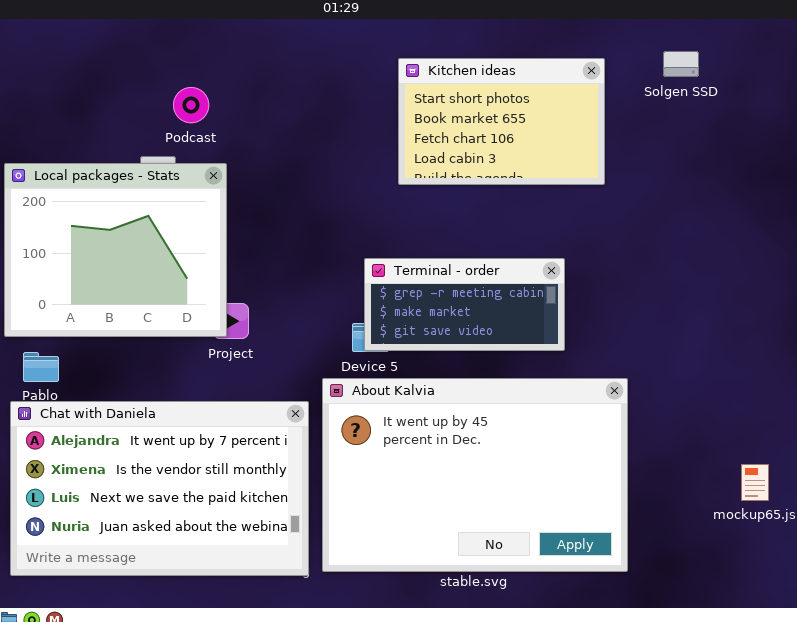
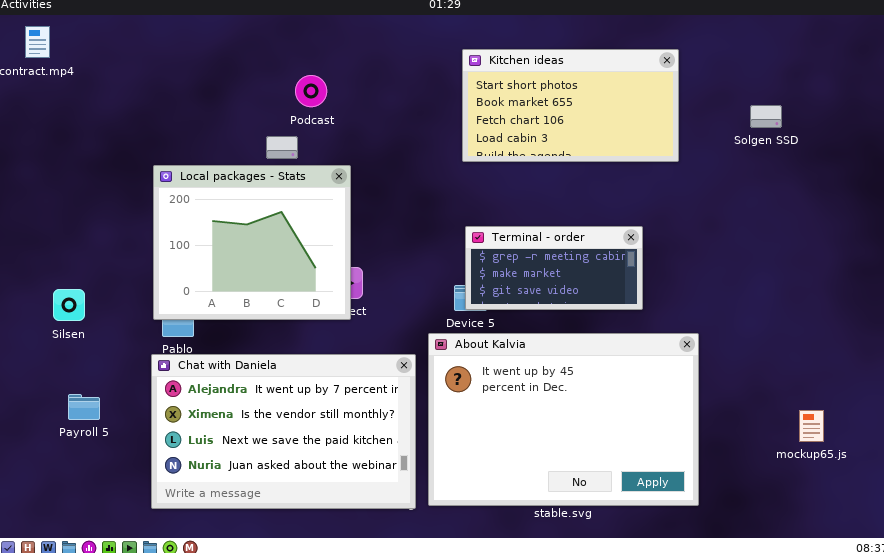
Solgen SSD: [663,51,699,77] -> [750,105,782,128], moved
Kitchen ideas: [398,58,605,185] -> [462,49,679,162], resized
Local packages - Stats: [4,163,227,337] -> [153,165,351,320], moved

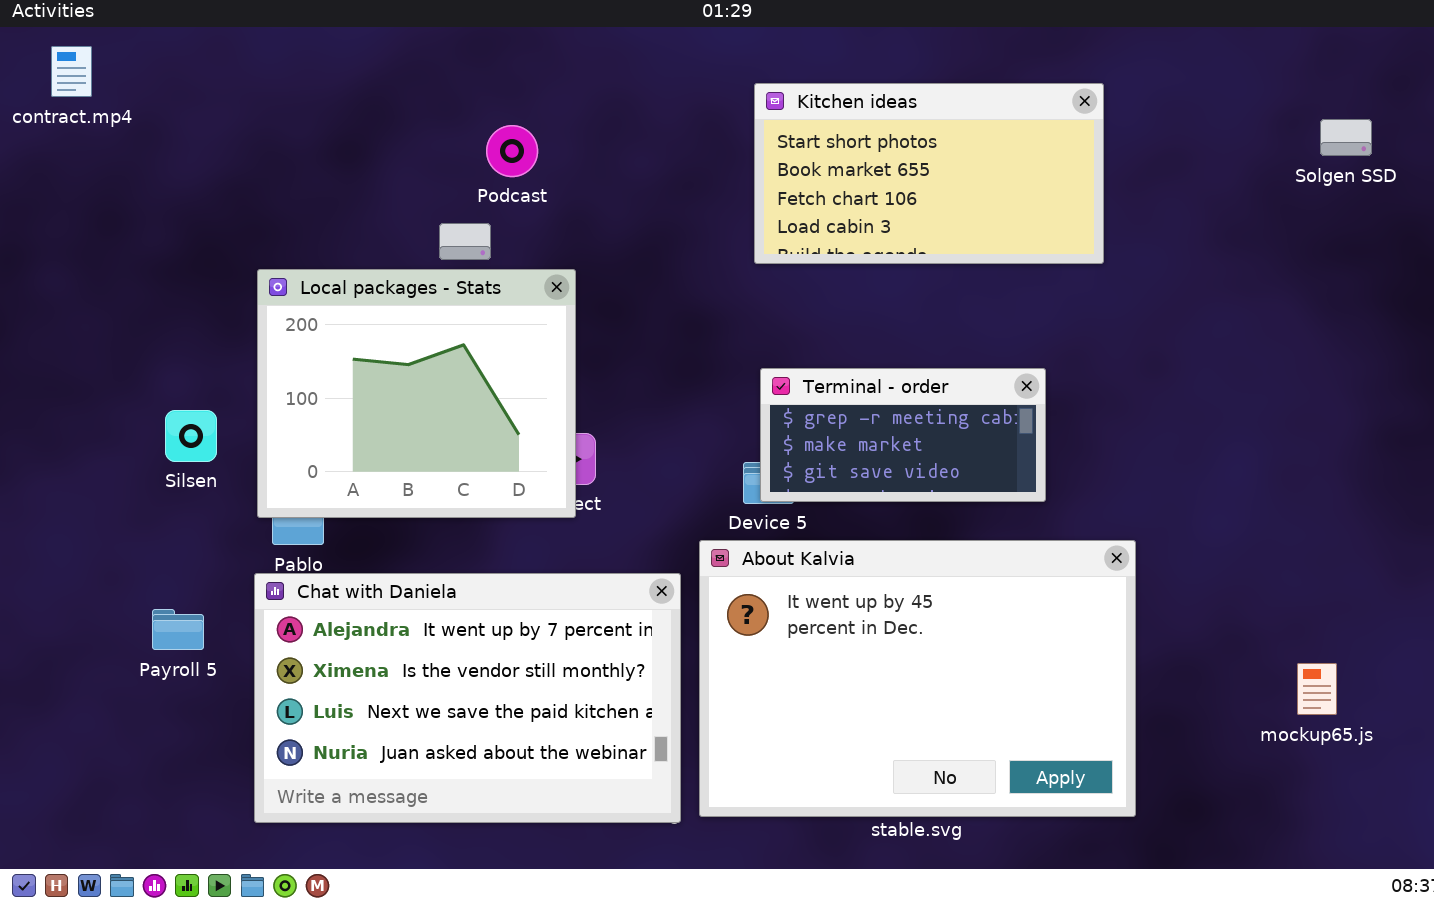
Solgen SSD: [750,105,782,128] -> [1320,119,1372,156], moved
Silsen: [53,289,85,321] -> [165,410,217,462], moved
Payroll 5: [68,394,100,420] -> [152,609,204,650], moved

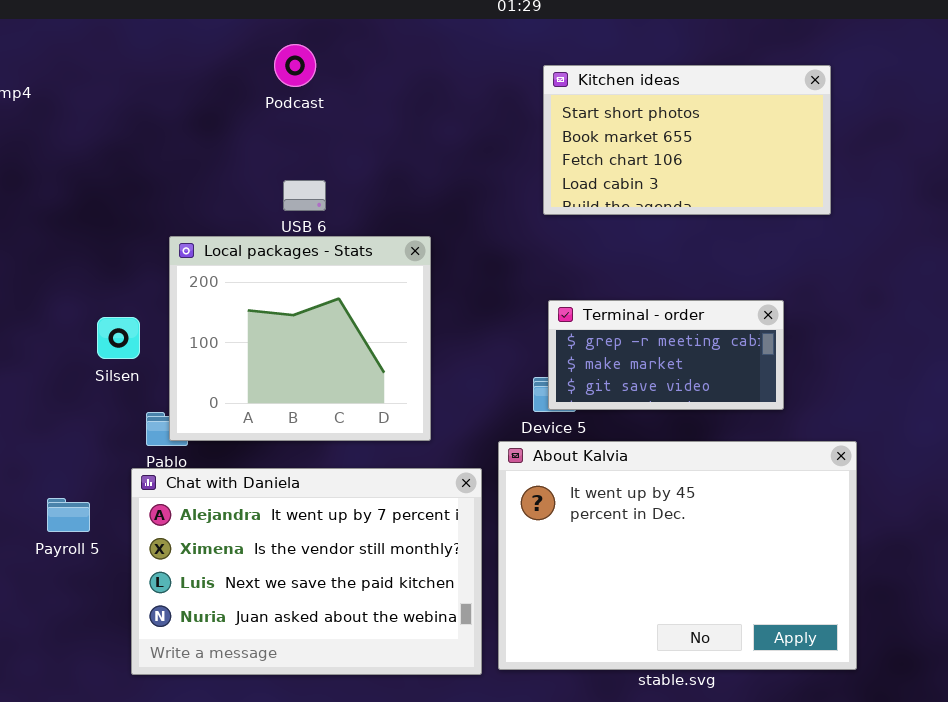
Podcast: [486,125,538,177] -> [274,44,316,87], moved
Local packages - Stats: [257,269,576,518] -> [169,236,431,441], moved
Silsen: [165,410,217,462] -> [97,317,140,359], moved

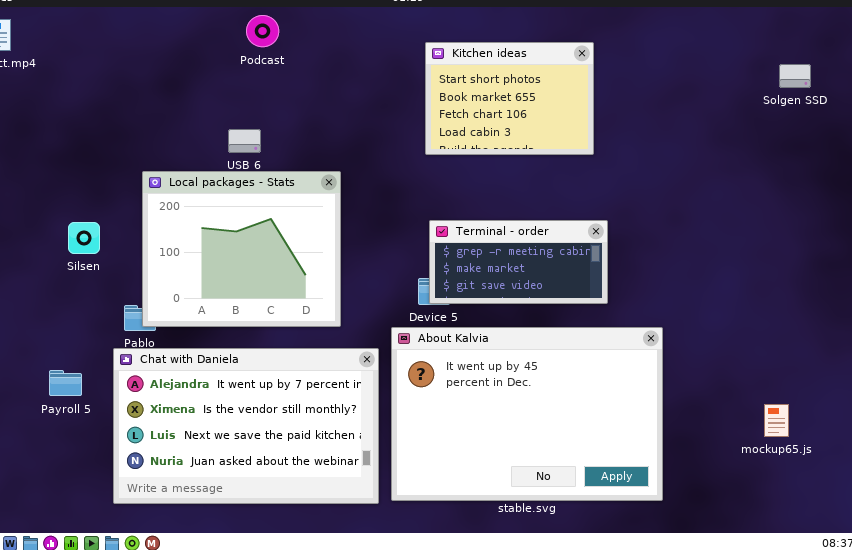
Podcast: [274,44,316,87] -> [246,15,279,47], moved
Kitchen ideas: [543,65,831,215] -> [425,42,594,155], resized
Silsen: [97,317,140,359] -> [68,222,100,254], moved

